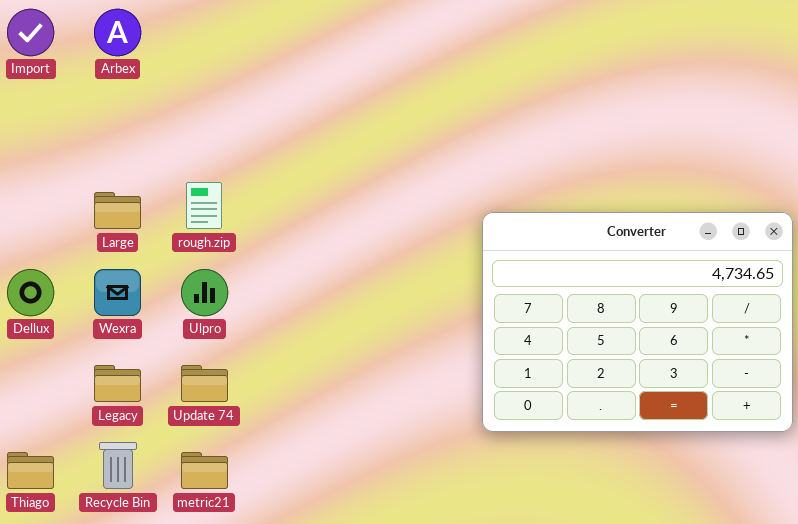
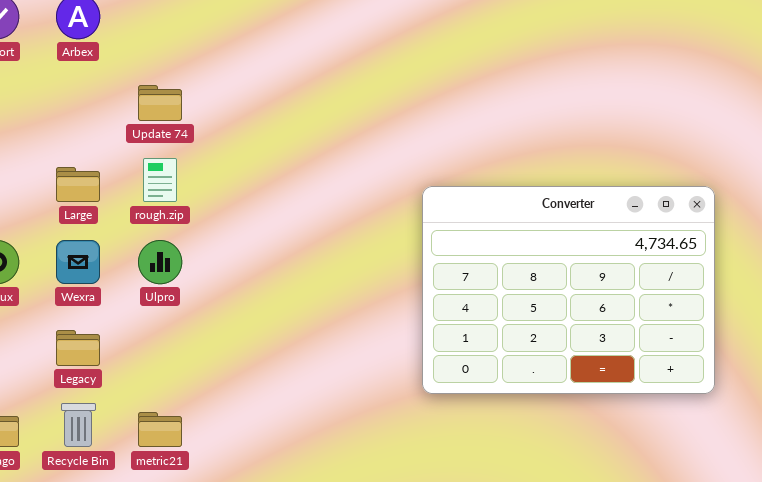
Update 74: [181,365,228,402] -> [138,85,182,121], moved

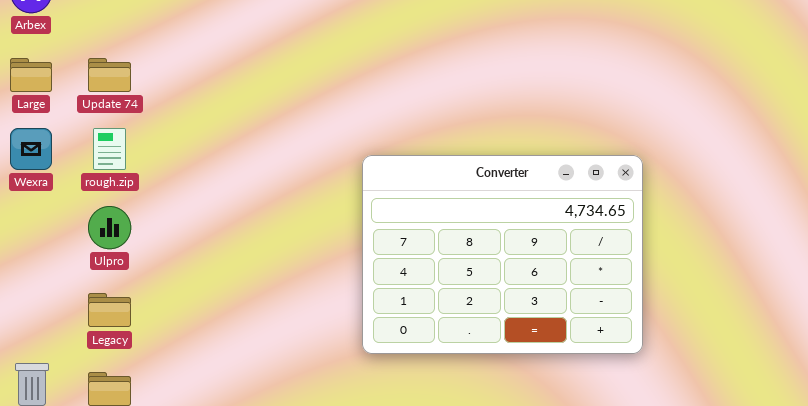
Large: [56,167,100,202] -> [10,58,52,92], moved
Wexra: [56,240,100,284] -> [10,128,52,170], moved
Legacy: [56,330,100,366] -> [88,293,131,327], moved

